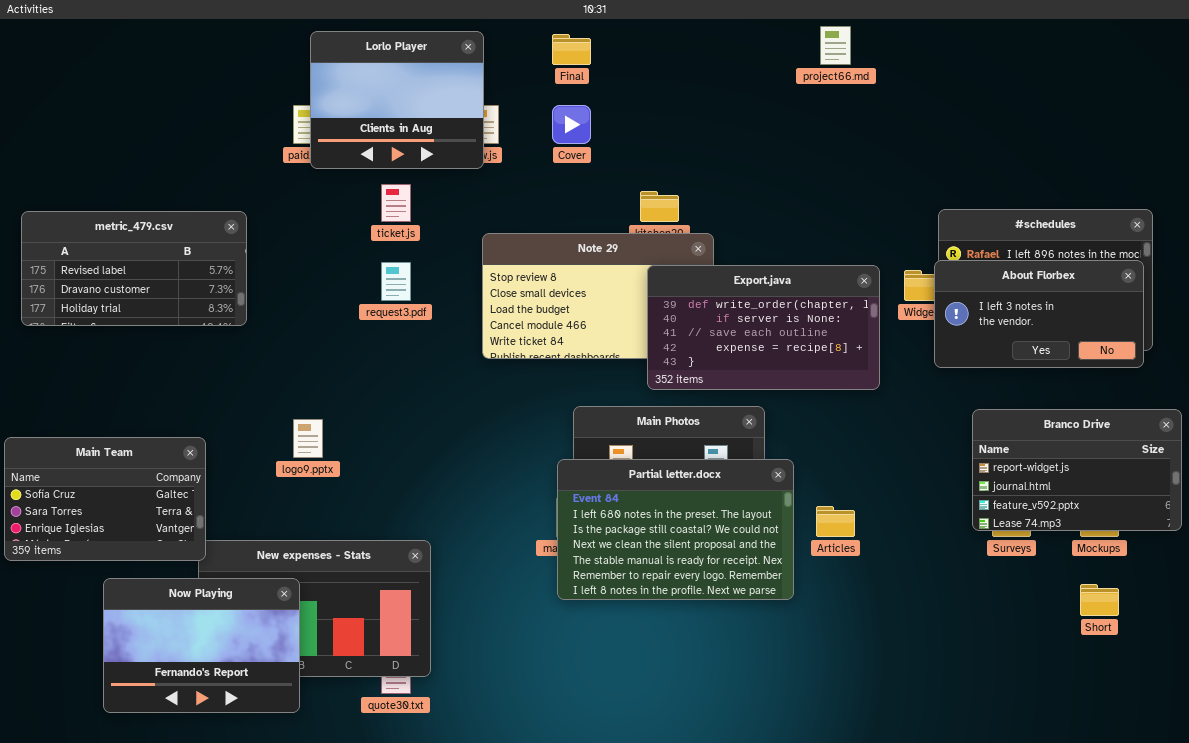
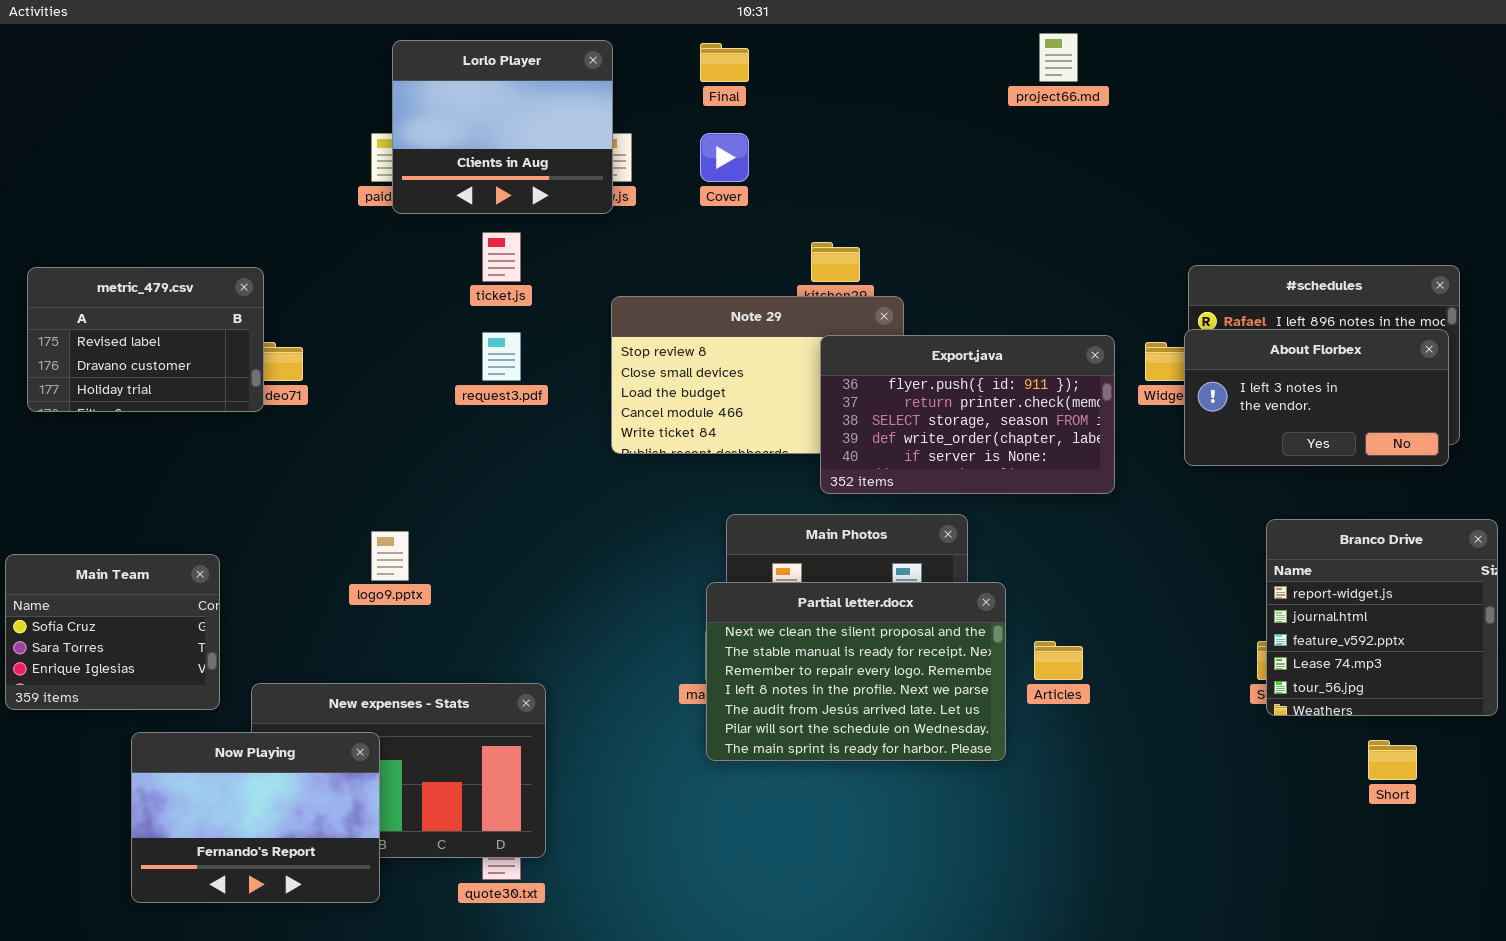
metric_479.csv: [21,211,247,326] -> [27,267,264,412], resized
Export.java: [647,265,880,390] -> [820,335,1115,494], scrolled up 3 rows
Branco Drive: [972,409,1182,531] -> [1266,519,1498,716], resized
Main Team: [4,437,206,561] -> [5,554,220,710], resized
Partial letter.docx: [557,459,794,600] -> [706,582,1006,761], scrolled down 3 rows

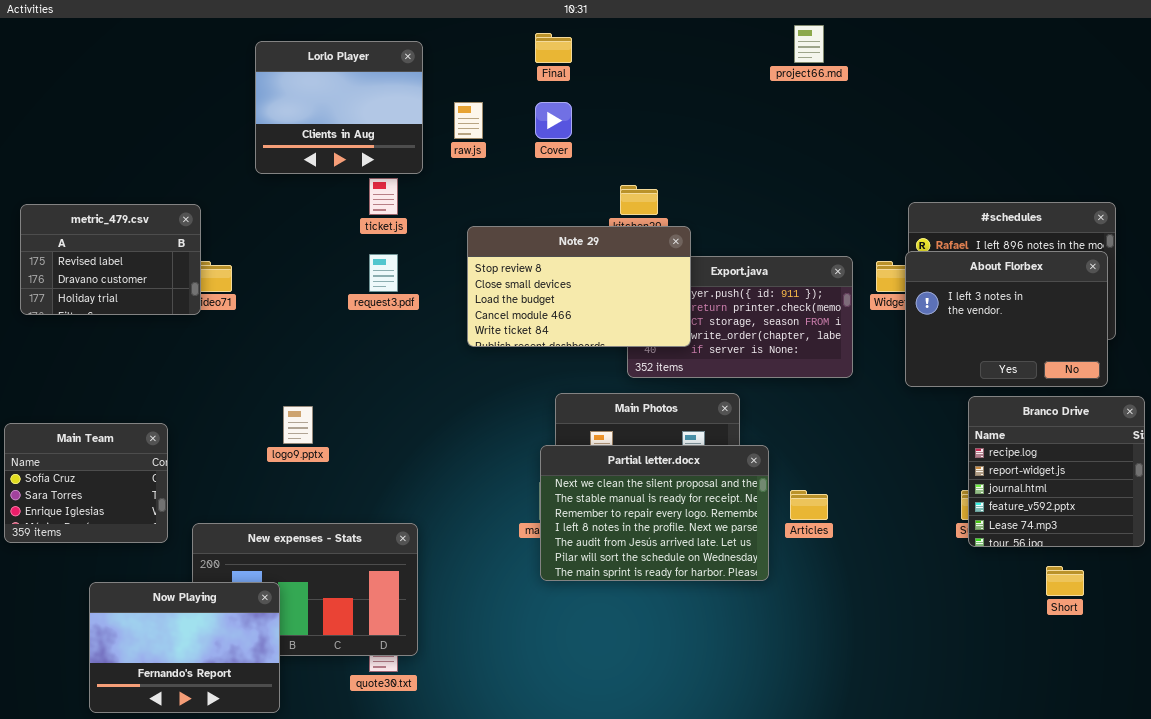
Lorlo Player: [392,40,613,214] -> [255,41,423,174], moved
Note 29: [611,296,904,454] -> [467,226,691,347], raised
About Florbex: [1184,329,1449,466] -> [905,251,1108,387], resized
Branco Drive: [1266,519,1498,716] -> [968,396,1145,547], scrolled up 1 row
Now Playing: [131,732,380,903] -> [89,582,280,713], moved

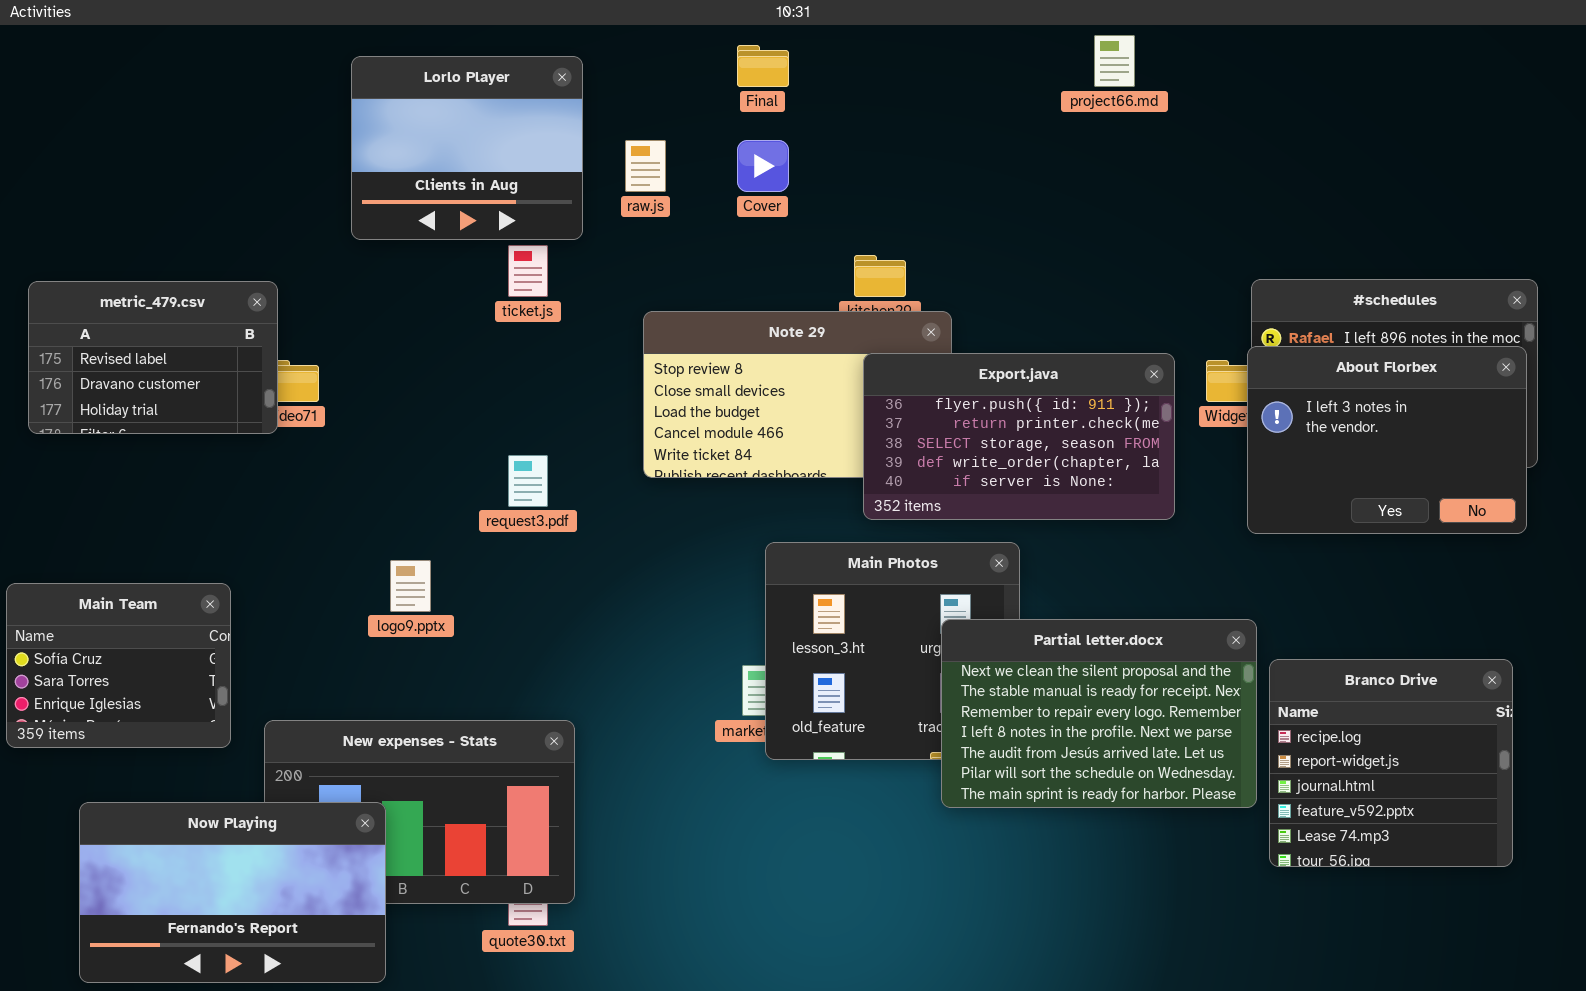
request3.pdf: [369,254,398,292] -> [508,455,548,507], moved
Export.java: [627,256,853,378] -> [863,353,1175,520], raised
Branco Drive: [968,396,1145,547] -> [1269,659,1513,867], moved
Partial letter.docx: [540,445,769,581] -> [941,619,1257,808], moved
Now Playing: [89,582,280,713] -> [79,802,386,983], resized

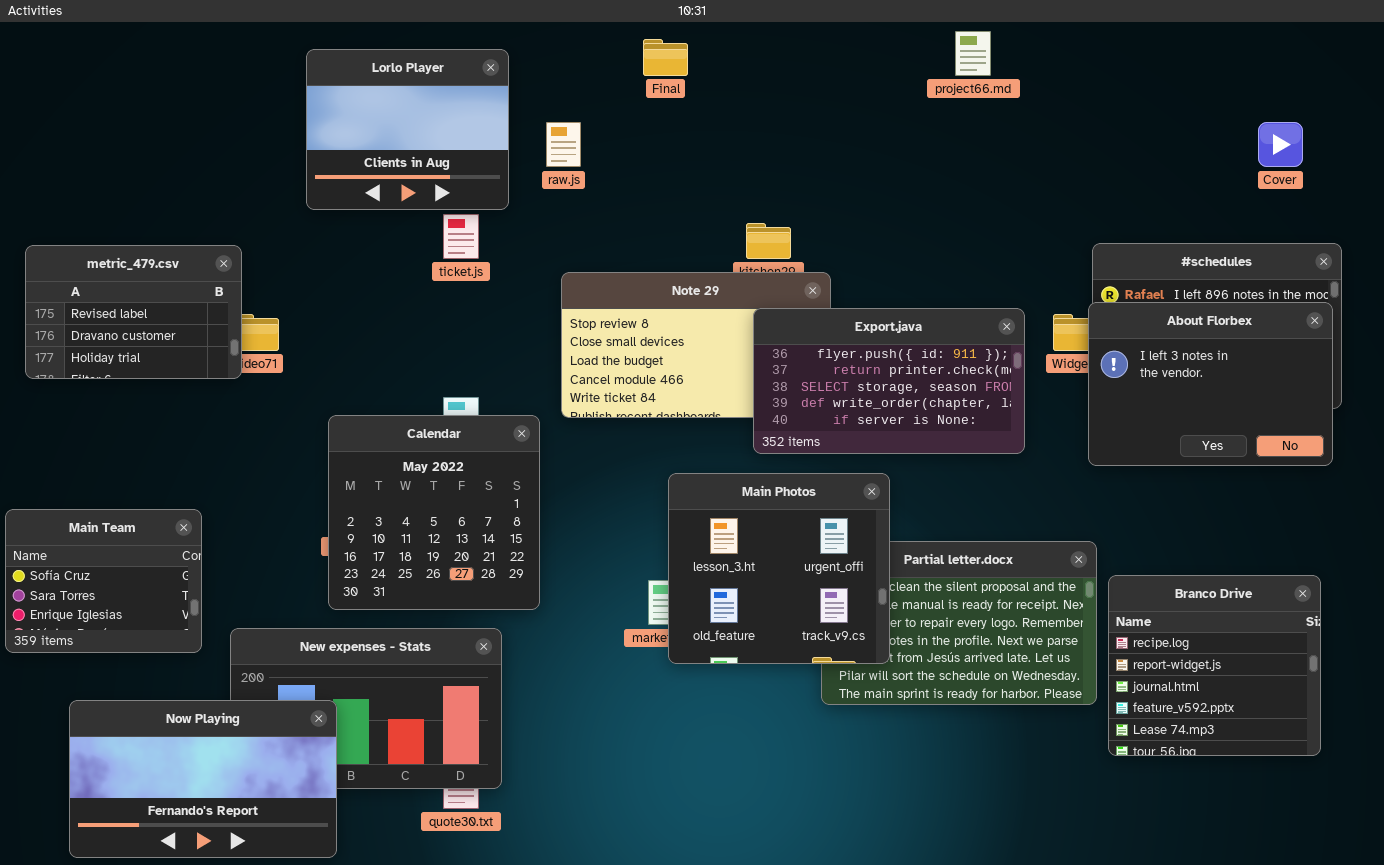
Cover: [737,140,789,192] -> [1258,122,1303,167], moved
Calendar: none -> [328,415,540,610], opened
Main Photos: [765,542,1020,760] -> [668,473,890,664], raised

